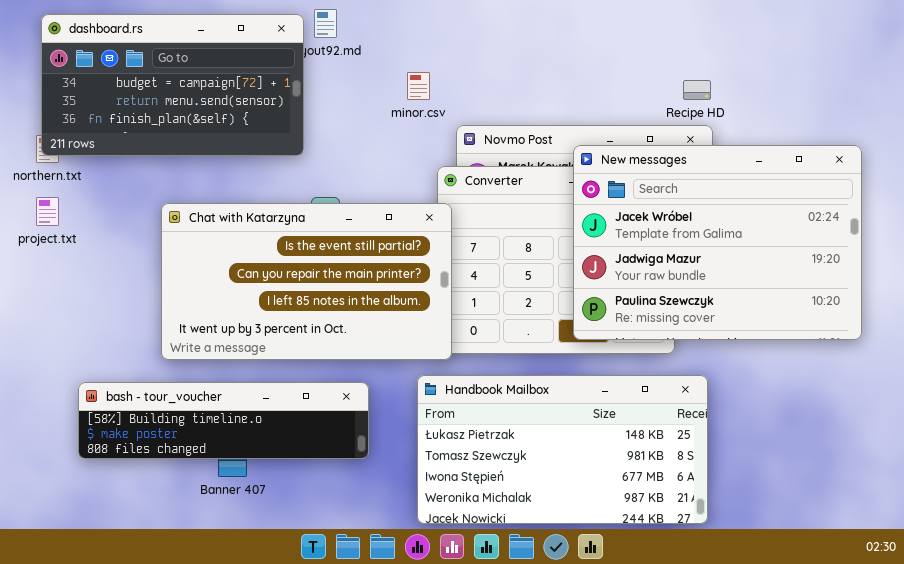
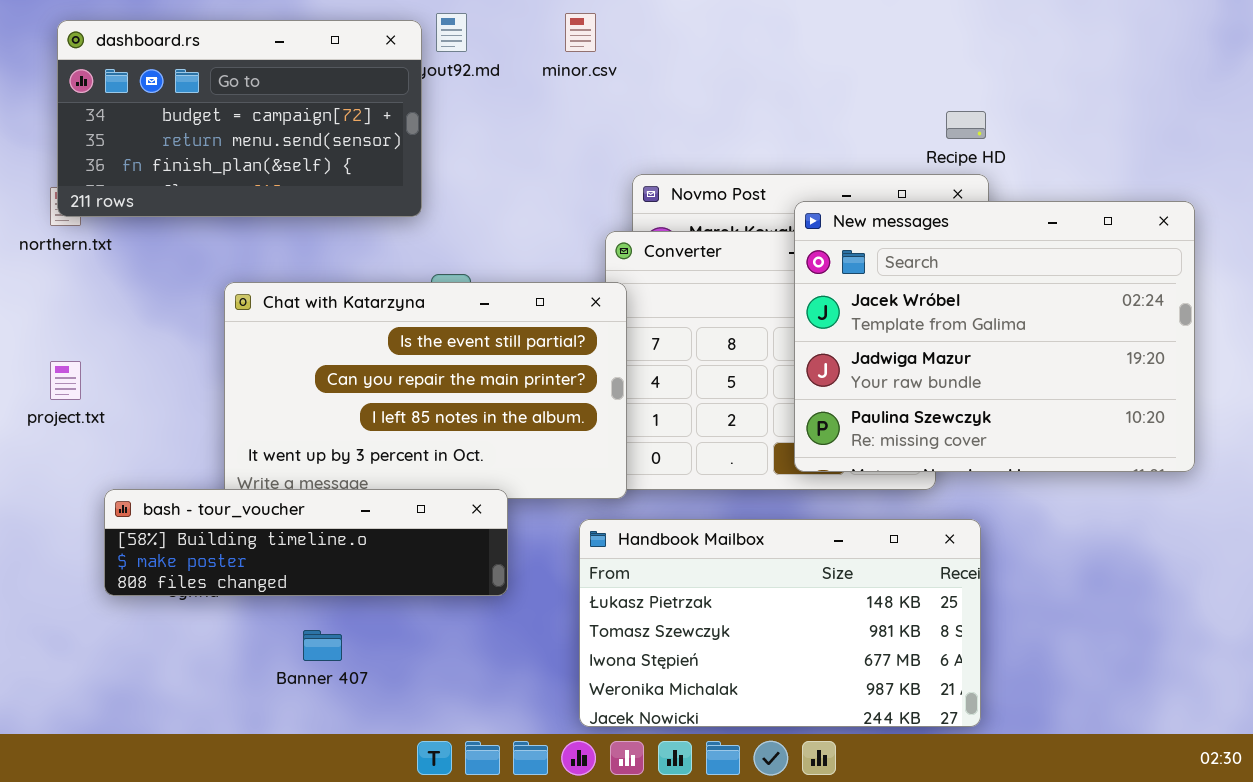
minor.csv: [407,72,430,100] -> [565,13,596,52], moved
project.txt: [36,197,59,226] -> [50,361,81,400], moved
bash - tour_voucher: [78,382,369,459] -> [104,489,508,596], moved

